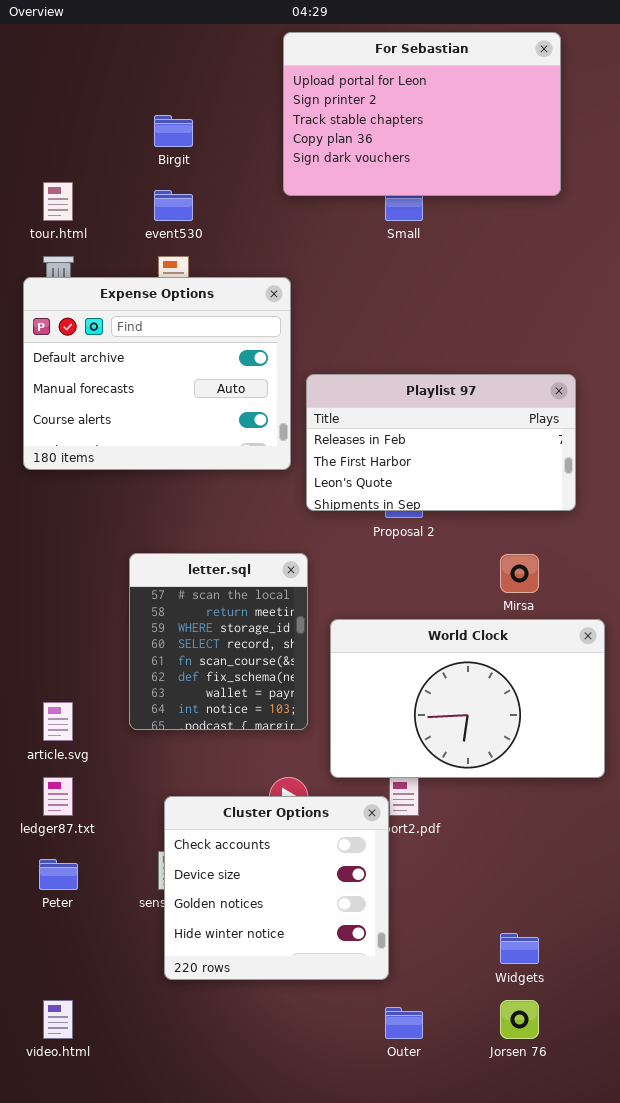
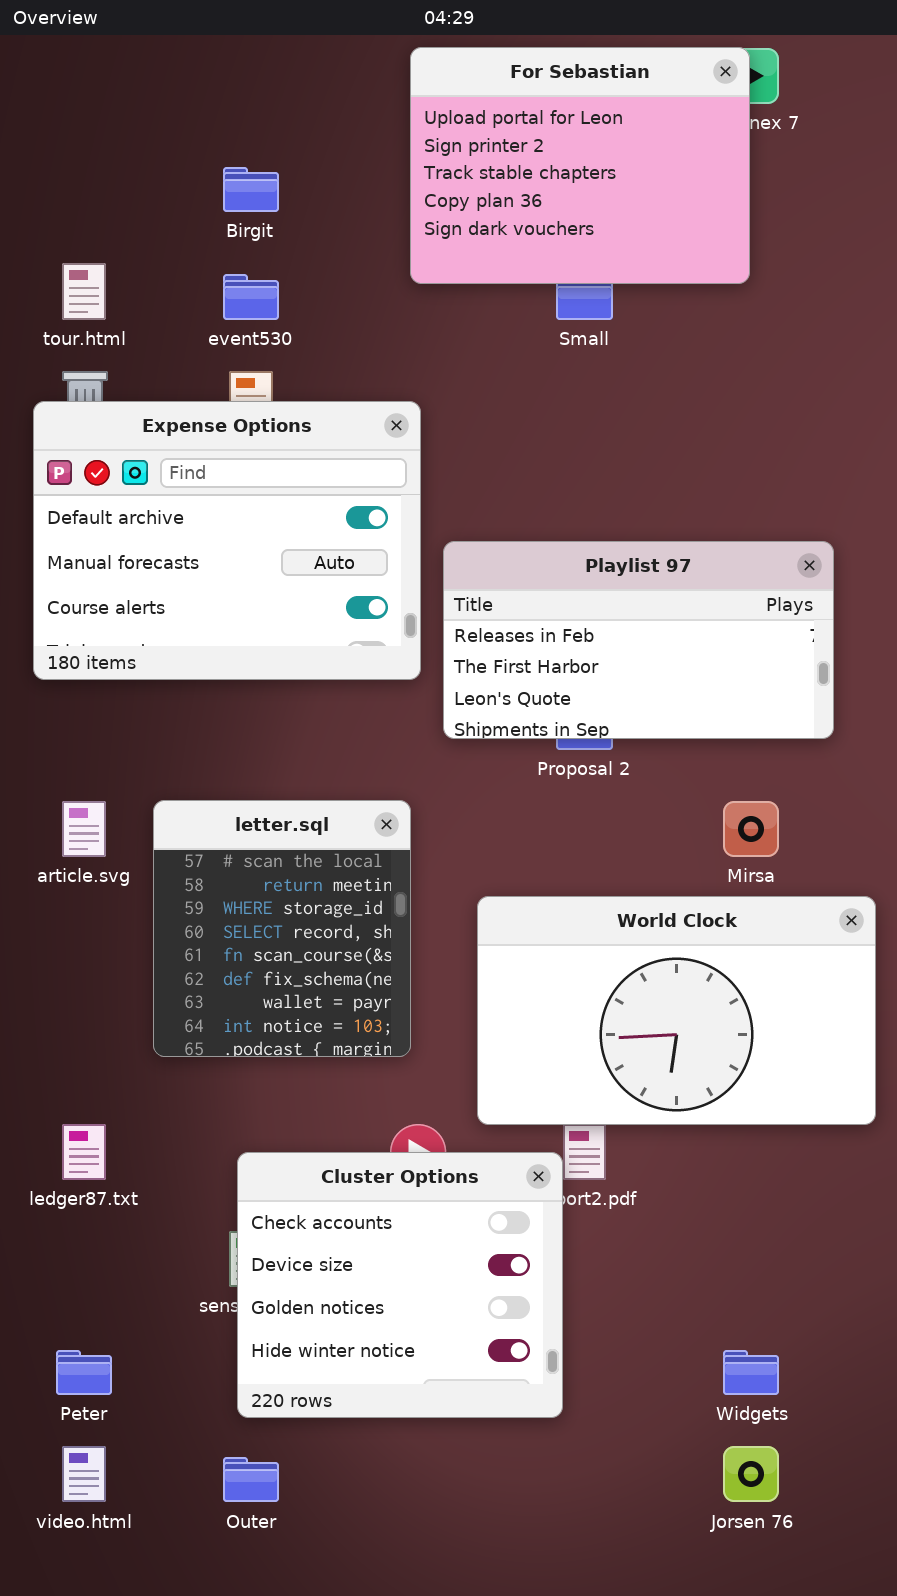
For Sebastian: [283,32,561,196] -> [410,47,750,284], resized
letter.sql: [129,553,308,730] -> [153,800,411,1057], moved
article.svg: [43,702,73,741] -> [62,801,106,857], moved
Peter: [39,859,78,890] -> [56,1350,112,1395], moved
Outer: [385,1007,423,1039] -> [223,1457,279,1502], moved

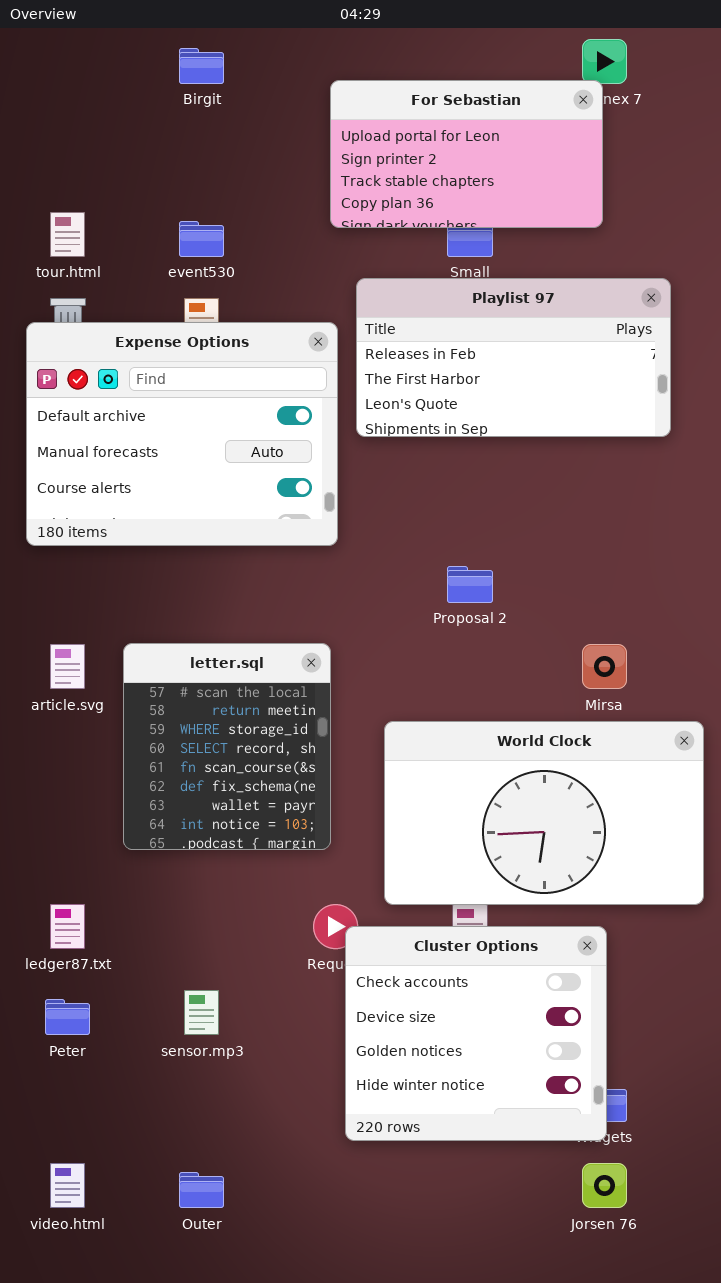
For Sebastian: [410,47,750,284] -> [330,80,603,228], resized
Birgit: [223,167,279,212] -> [179,48,224,84], moved
Playlist 97: [443,541,834,739] -> [356,278,671,437], moved
Cluster Options: [237,1152,563,1418] -> [345,926,607,1141], moved
Peter: [56,1350,112,1395] -> [45,999,90,1035], moved

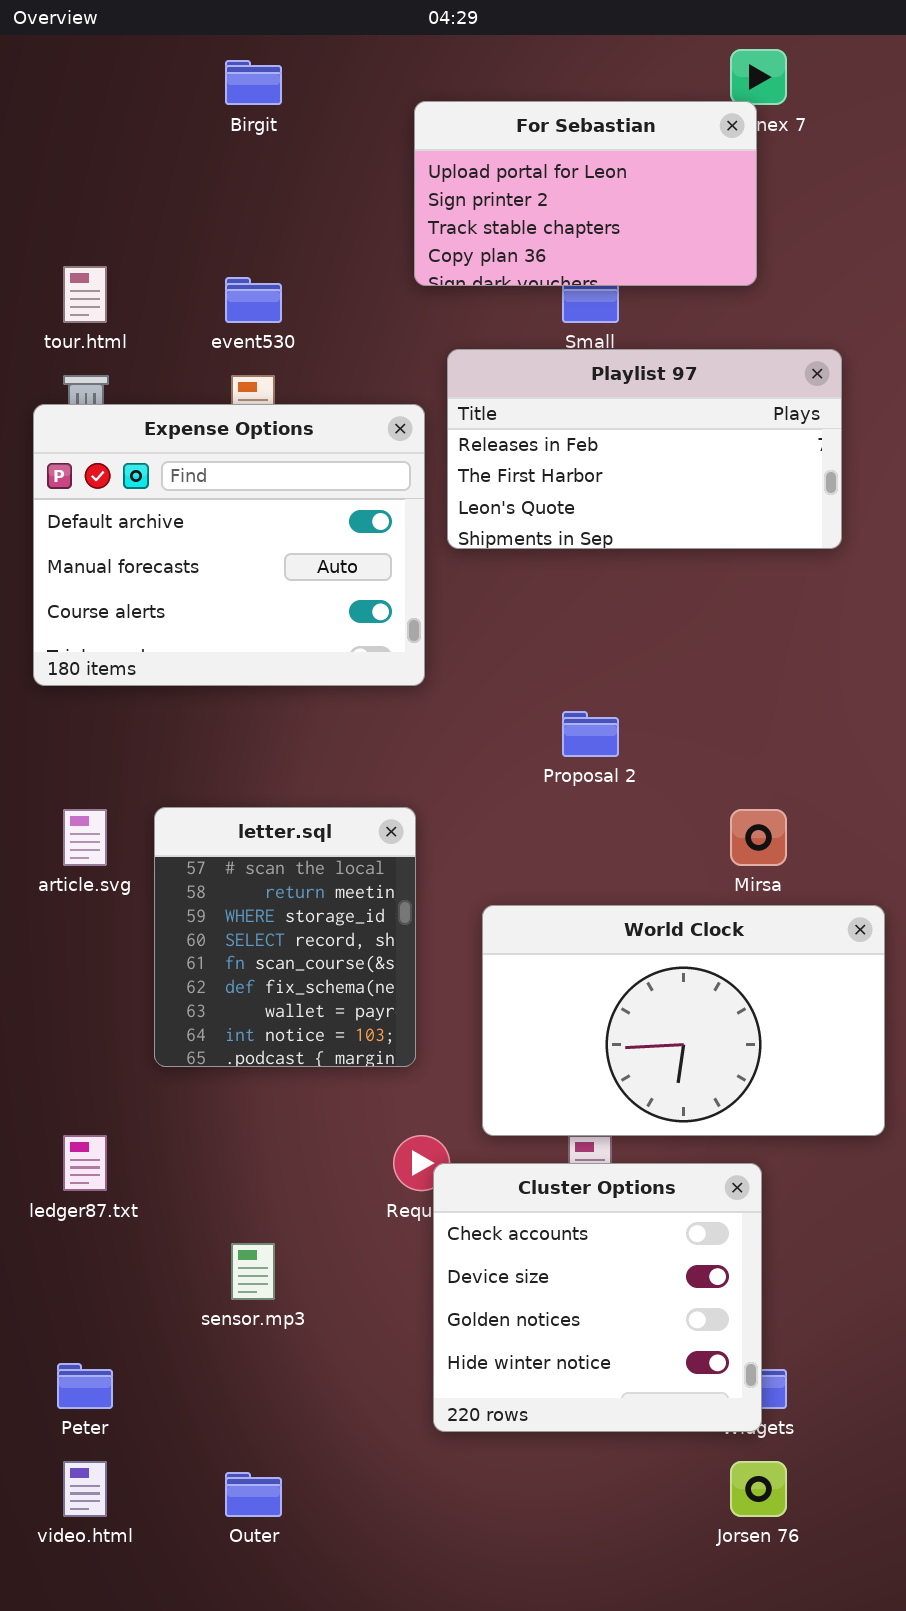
Peter: [45,999,90,1035] -> [57,1363,113,1409], moved

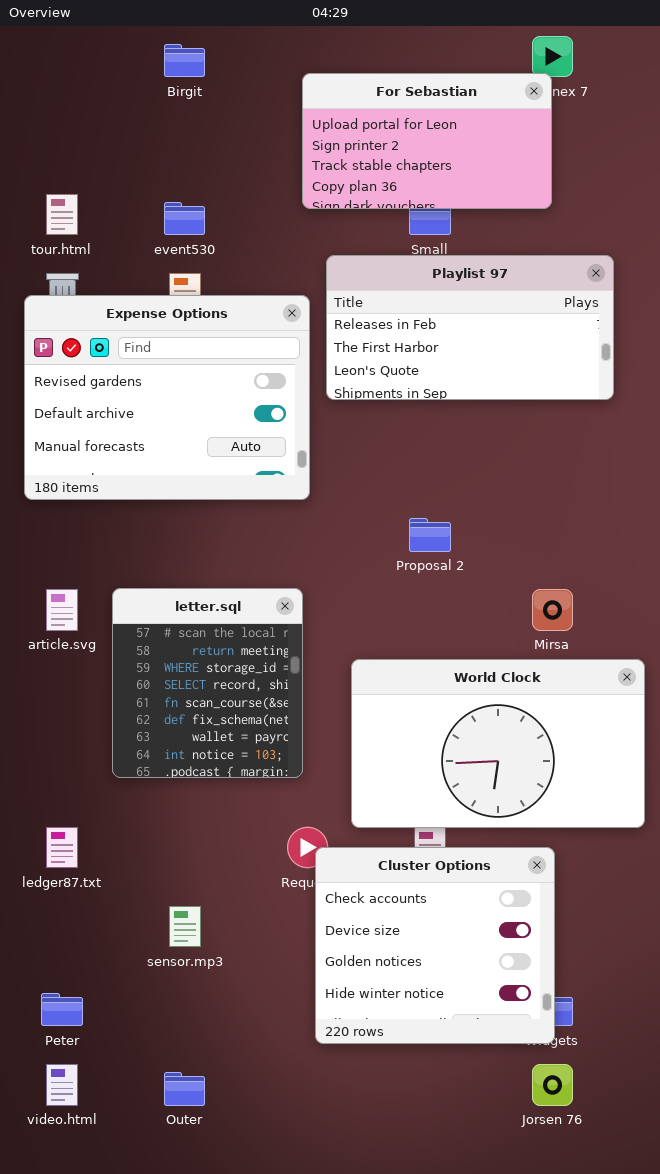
Expense Options: [33,404,425,686] -> [24,295,310,500], scrolled up 1 row

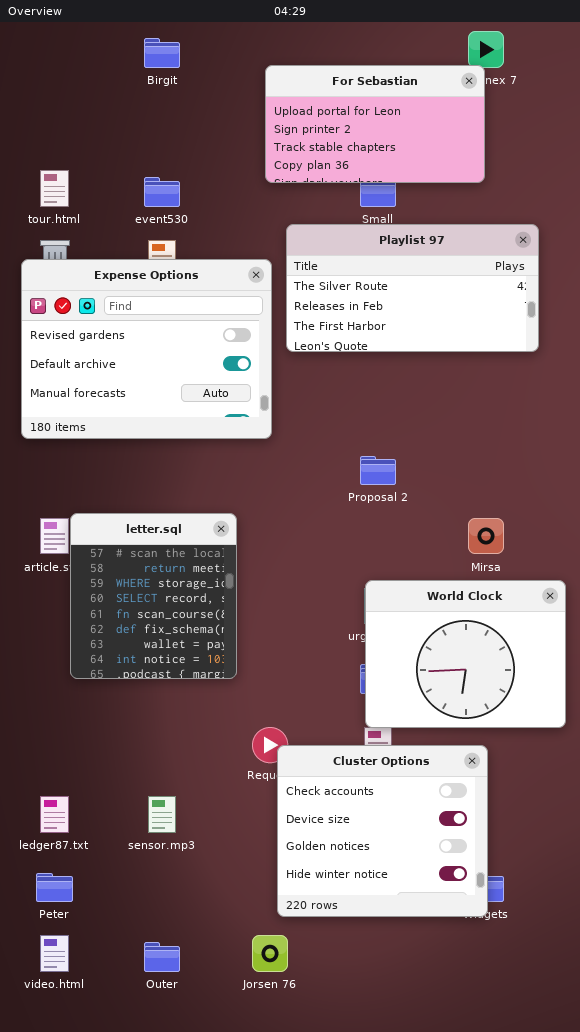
Playlist 97: [326,255,614,400] -> [286,224,539,352], scrolled up 1 row
letter.sql: [112,588,303,778] -> [70,513,237,679], moved
World Clock: [351,659,645,828] -> [365,580,566,728], resized
ledger87.txt: [46,827,78,868] -> [40,796,69,833], moved
Jorsen 76: [532,1064,573,1106] -> [252,935,288,972], moved

